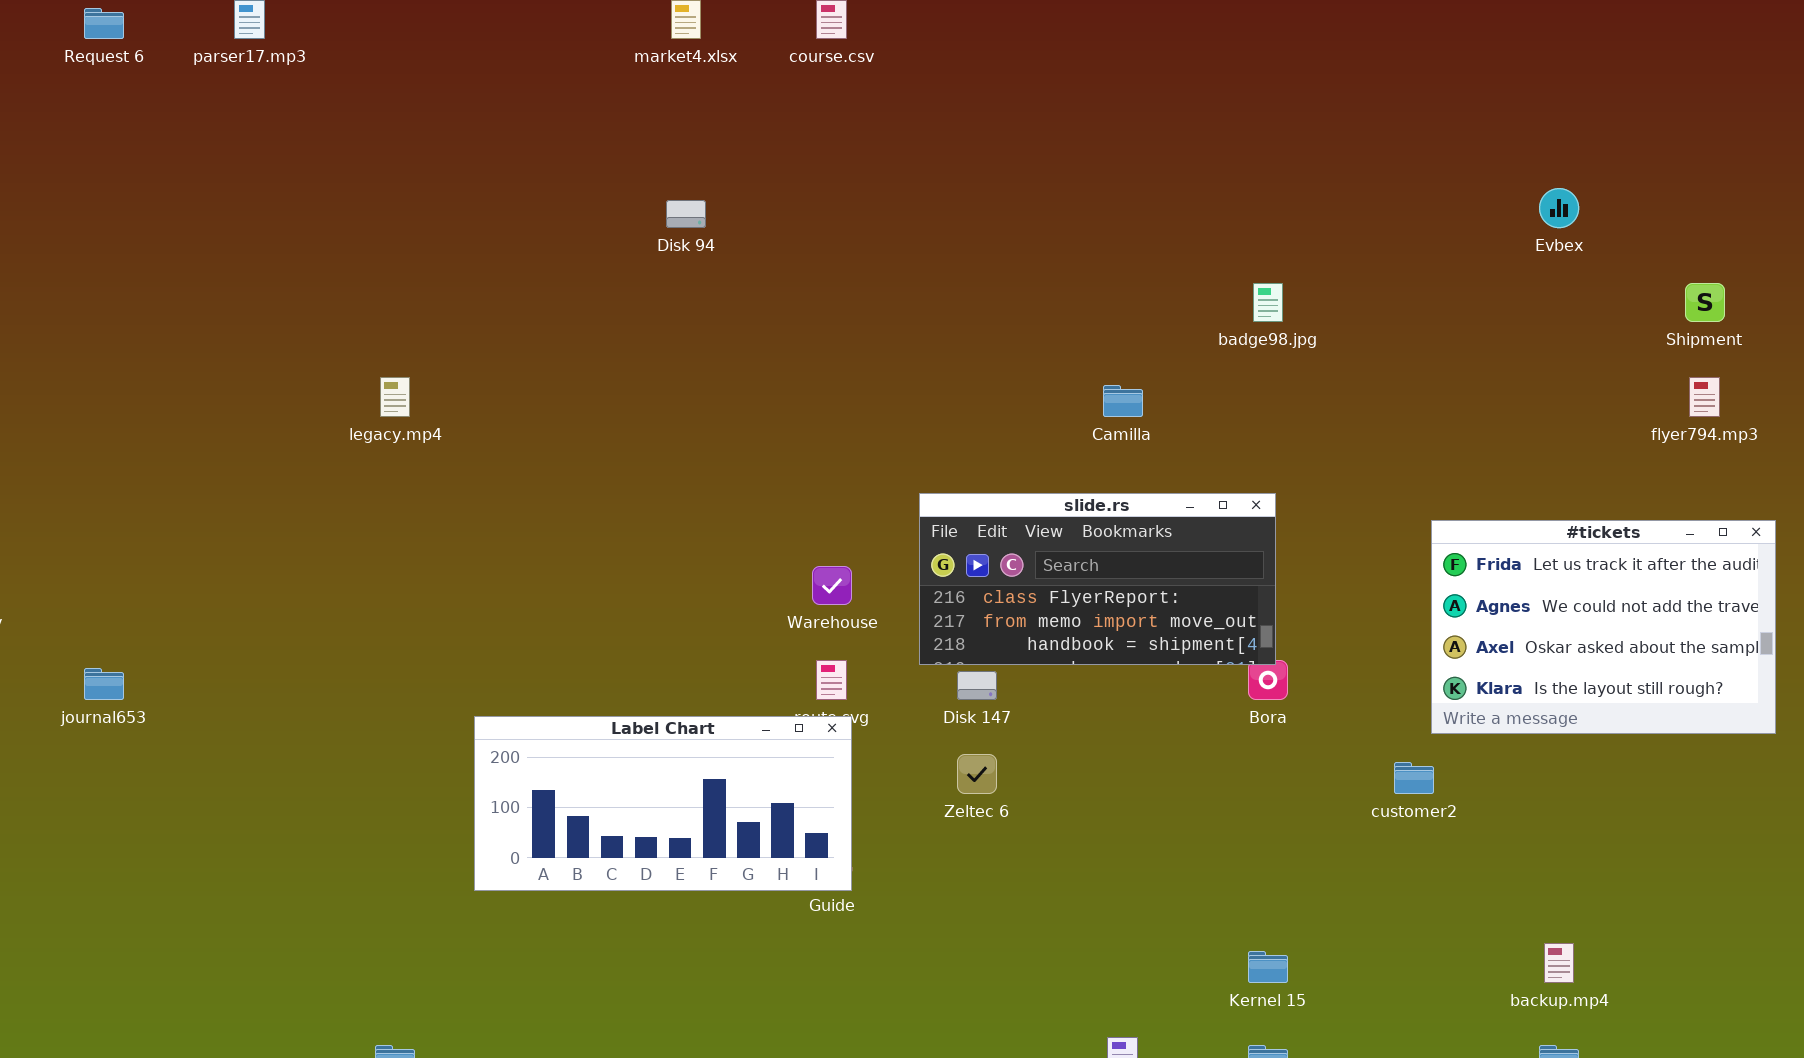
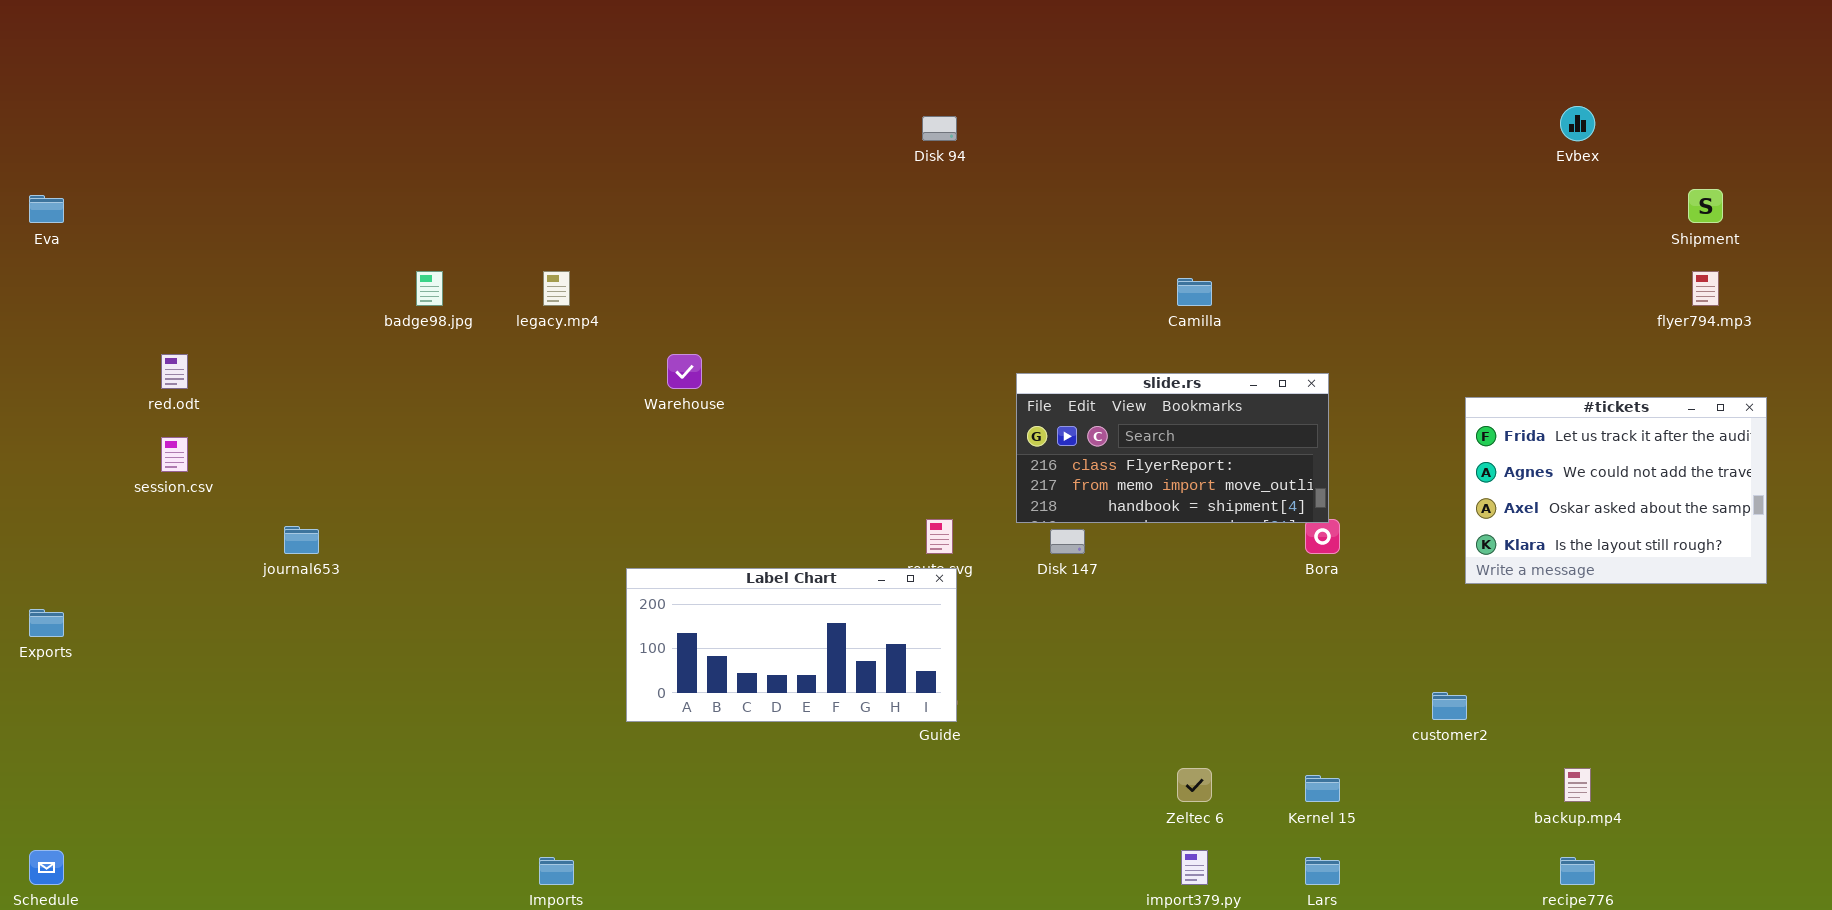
Disk 94: [666,200,706,228] -> [922,116,957,141], moved
badge98.jpg: [1253,283,1283,322] -> [416,271,443,306], moved
Warehouse: [812,566,852,605] -> [667,354,702,389], moved
Zeltec 6: [957,754,997,794] -> [1177,768,1212,802], moved
customer2: [1394,762,1434,794] -> [1432,692,1467,720], moved

